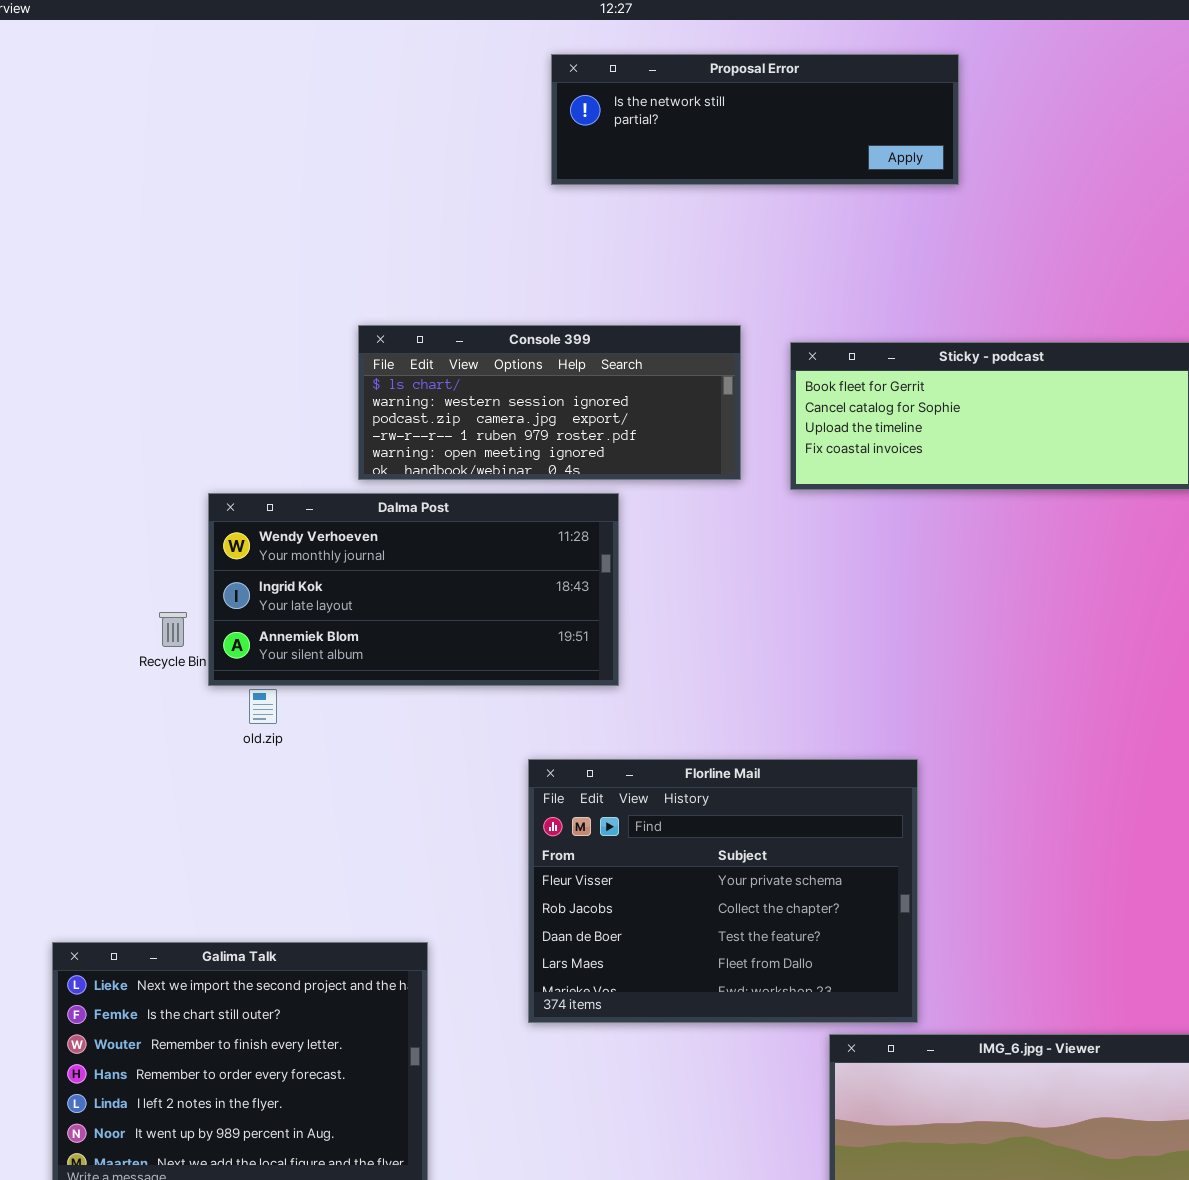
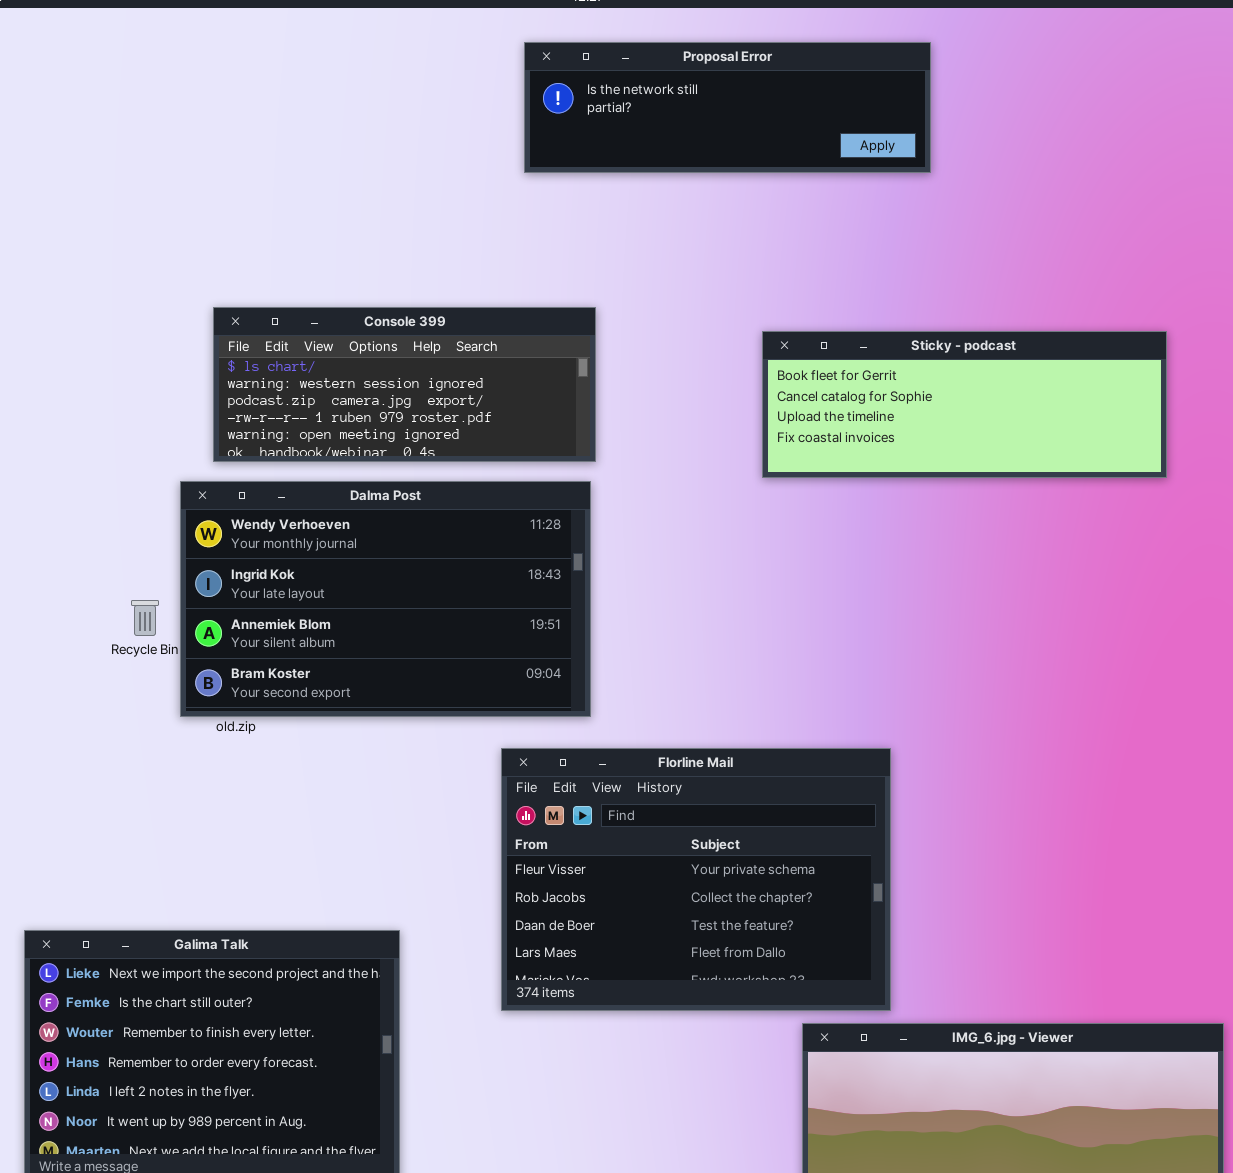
Console 399: [358,325,741,480] -> [213,307,596,462], moved
Dalma Post: [208,493,619,686] -> [180,481,591,717], resized

